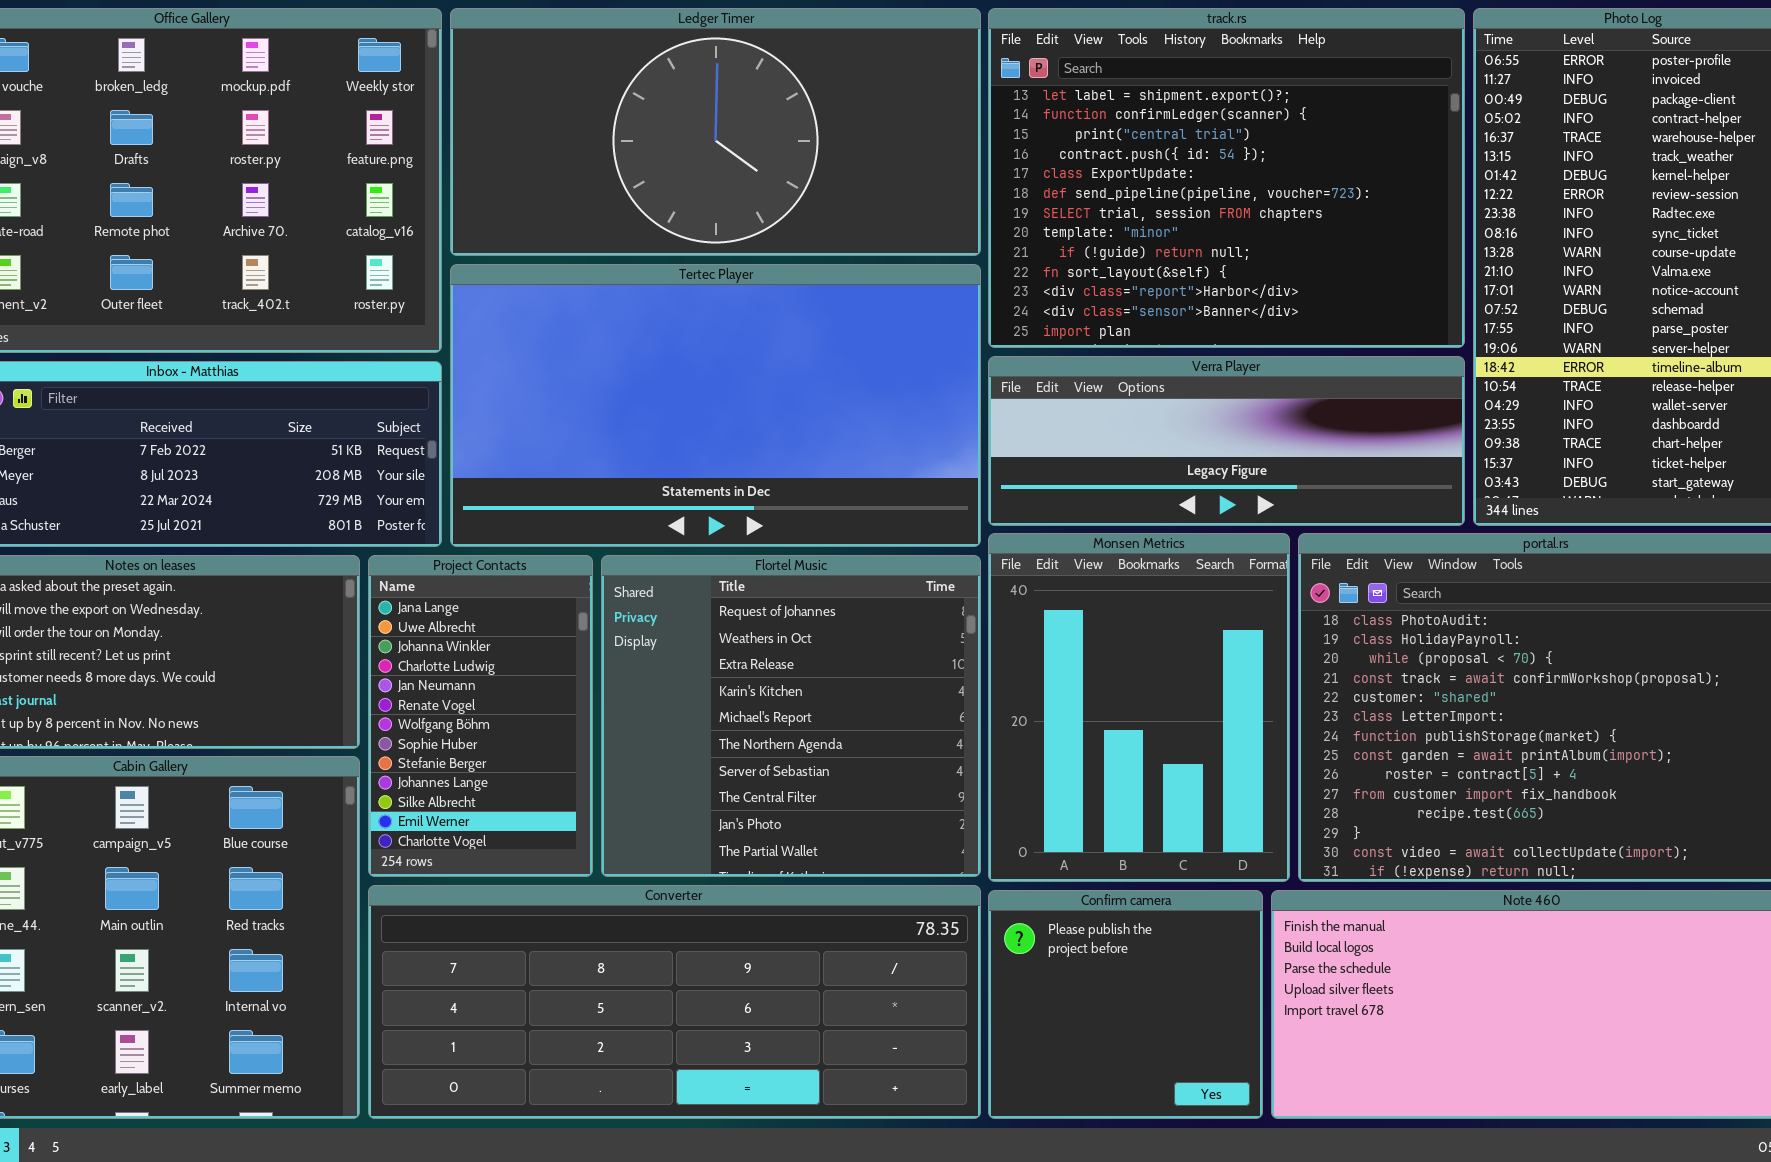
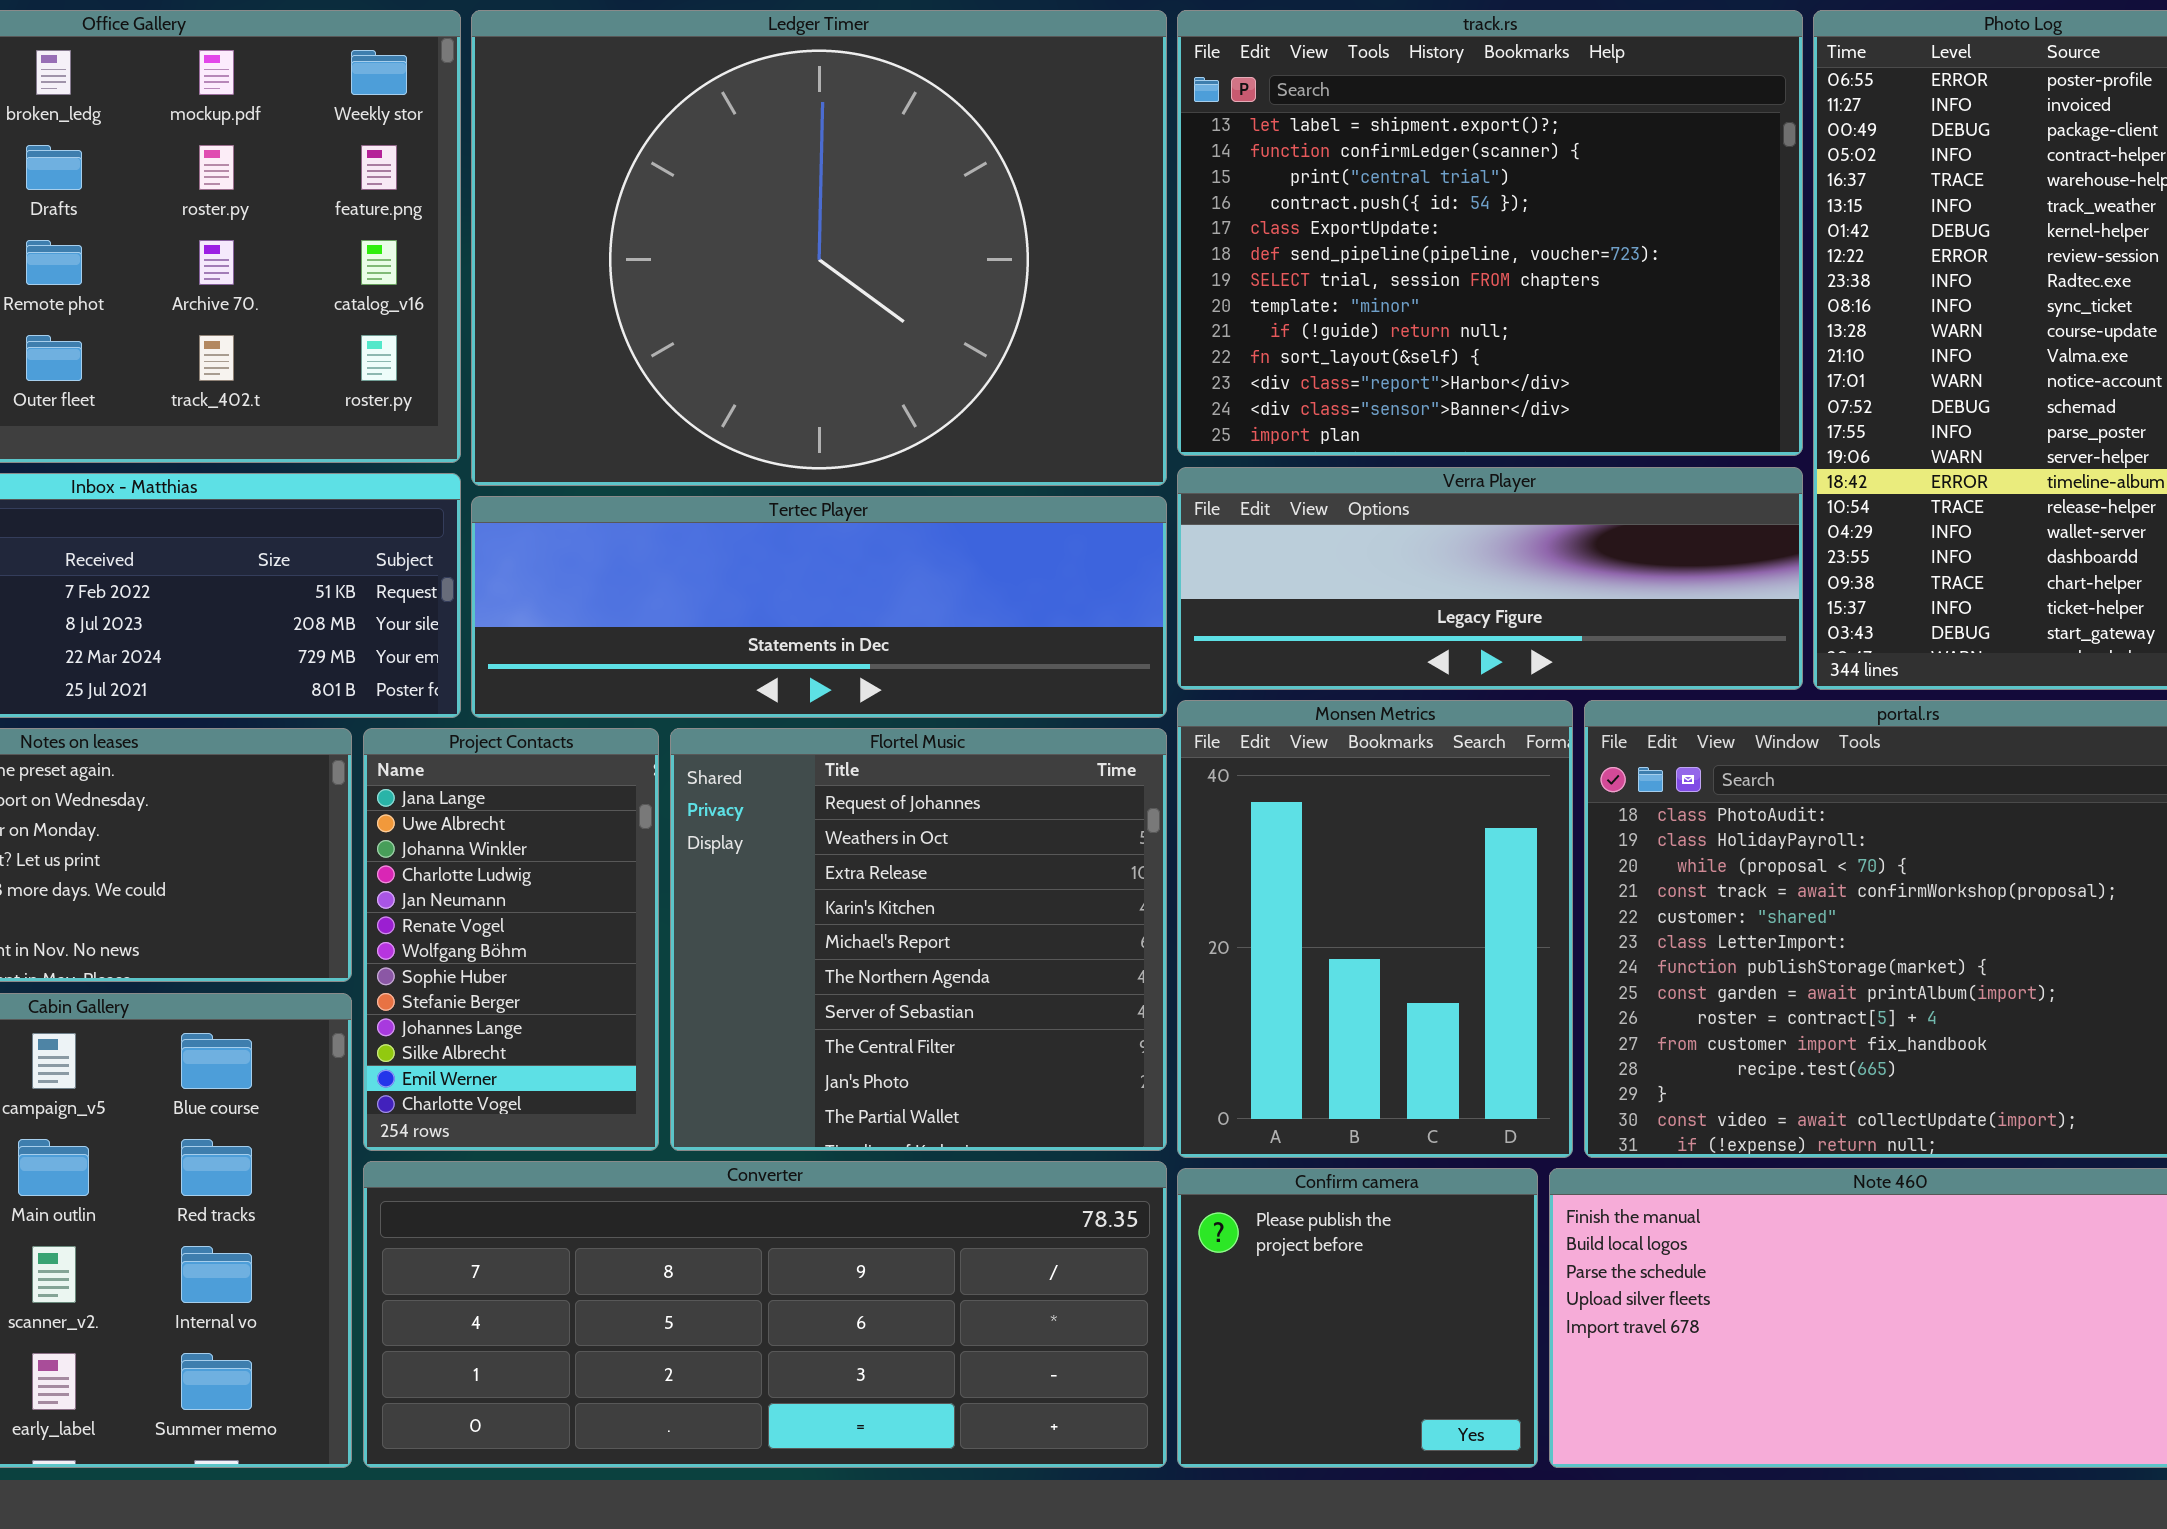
Ledger Timer: [450,8,981,256] -> [471,10,1167,486], resized
Tertec Player: [450,264,981,547] -> [471,496,1167,718], resized

